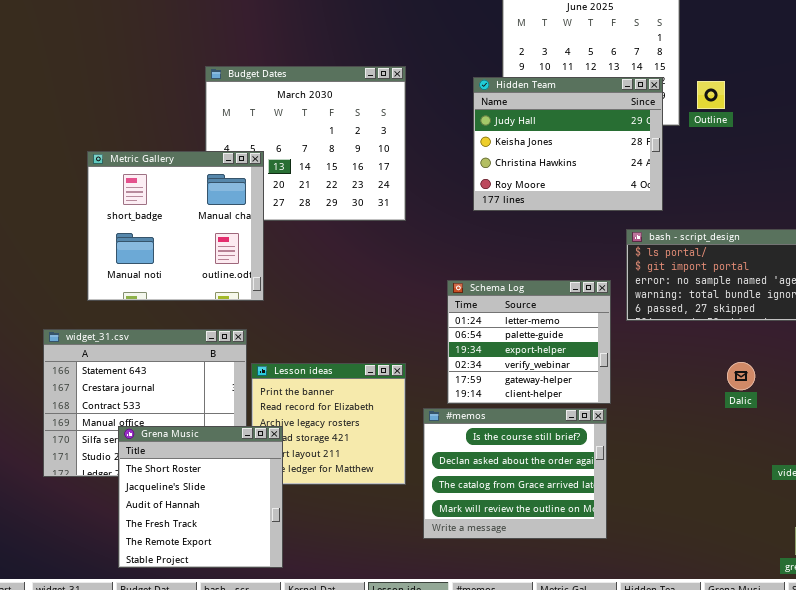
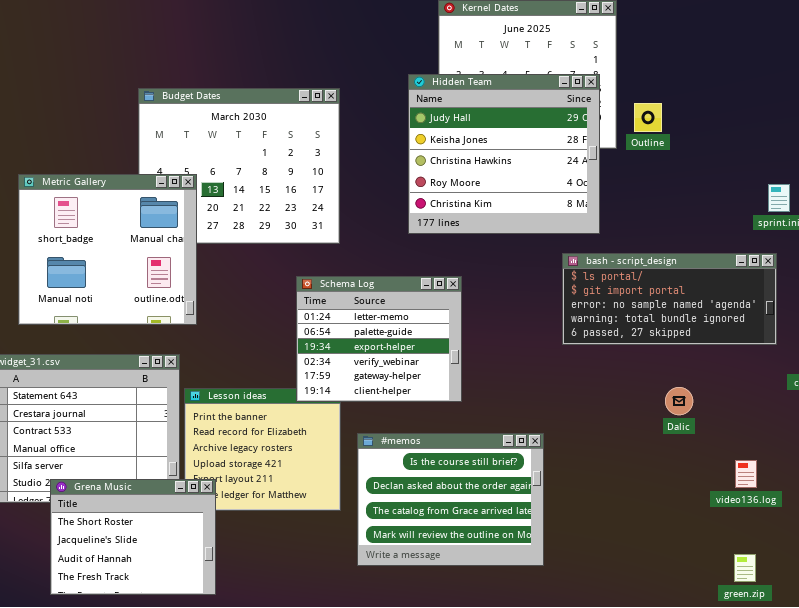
Hidden Team: [473,77,663,211] -> [408,74,600,234], resized
Schema Log: [447,280,611,404] -> [296,276,462,402], moved
Grena Music: [118,426,283,568] -> [50,479,216,595], resized

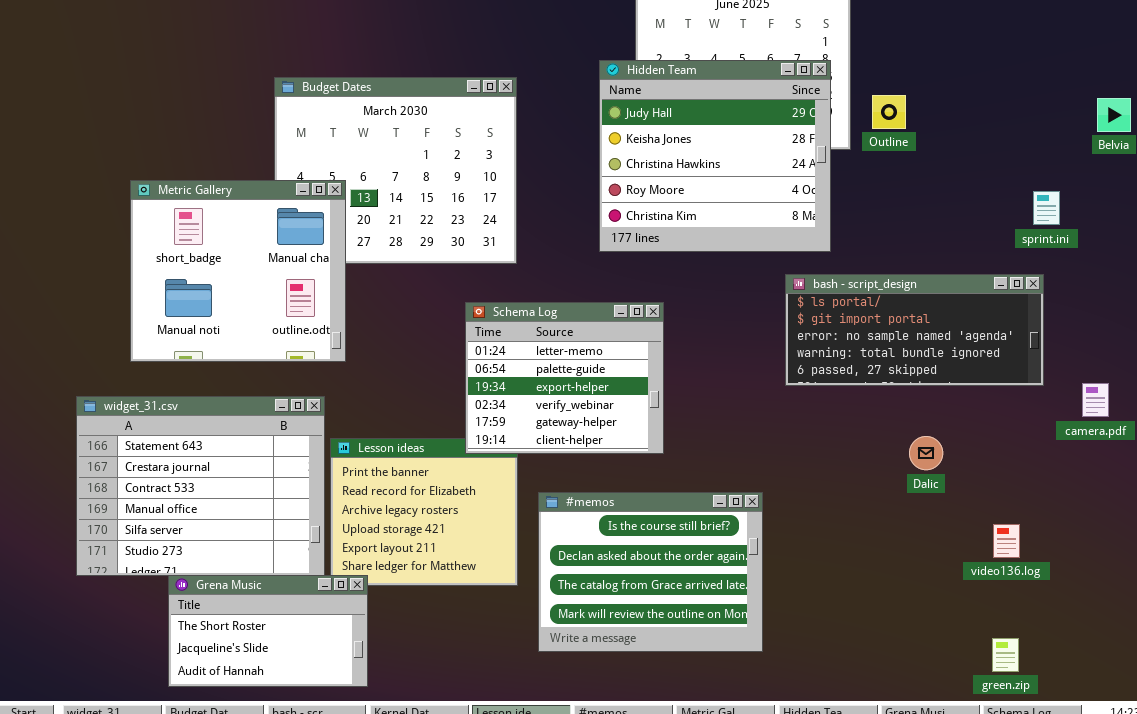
Grena Music: [50,479,216,595] -> [168,575,368,687], resized

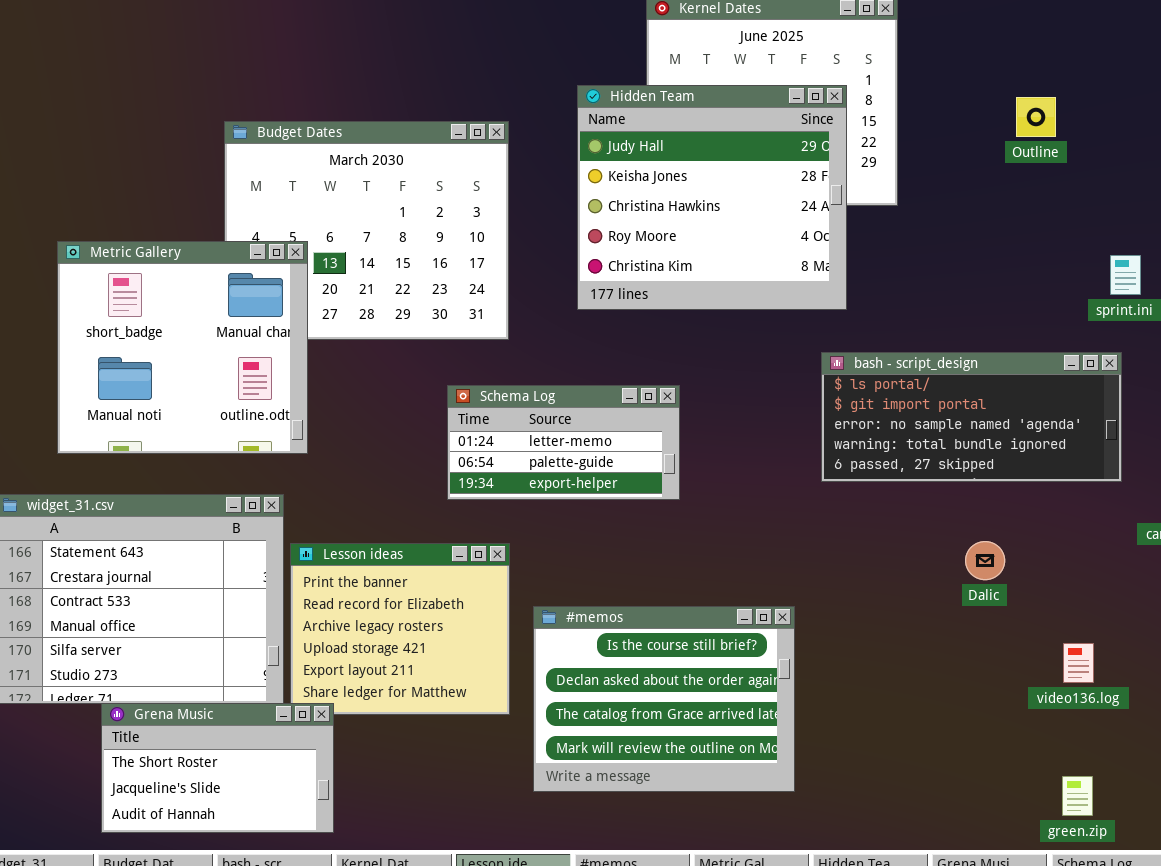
Hidden Team: [599,60,831,252] -> [577,85,847,310], moved
Outline: [872,95,906,129] -> [1016,97,1056,137], moved
Schema Log: [465,302,664,454] -> [447,385,680,500], resized

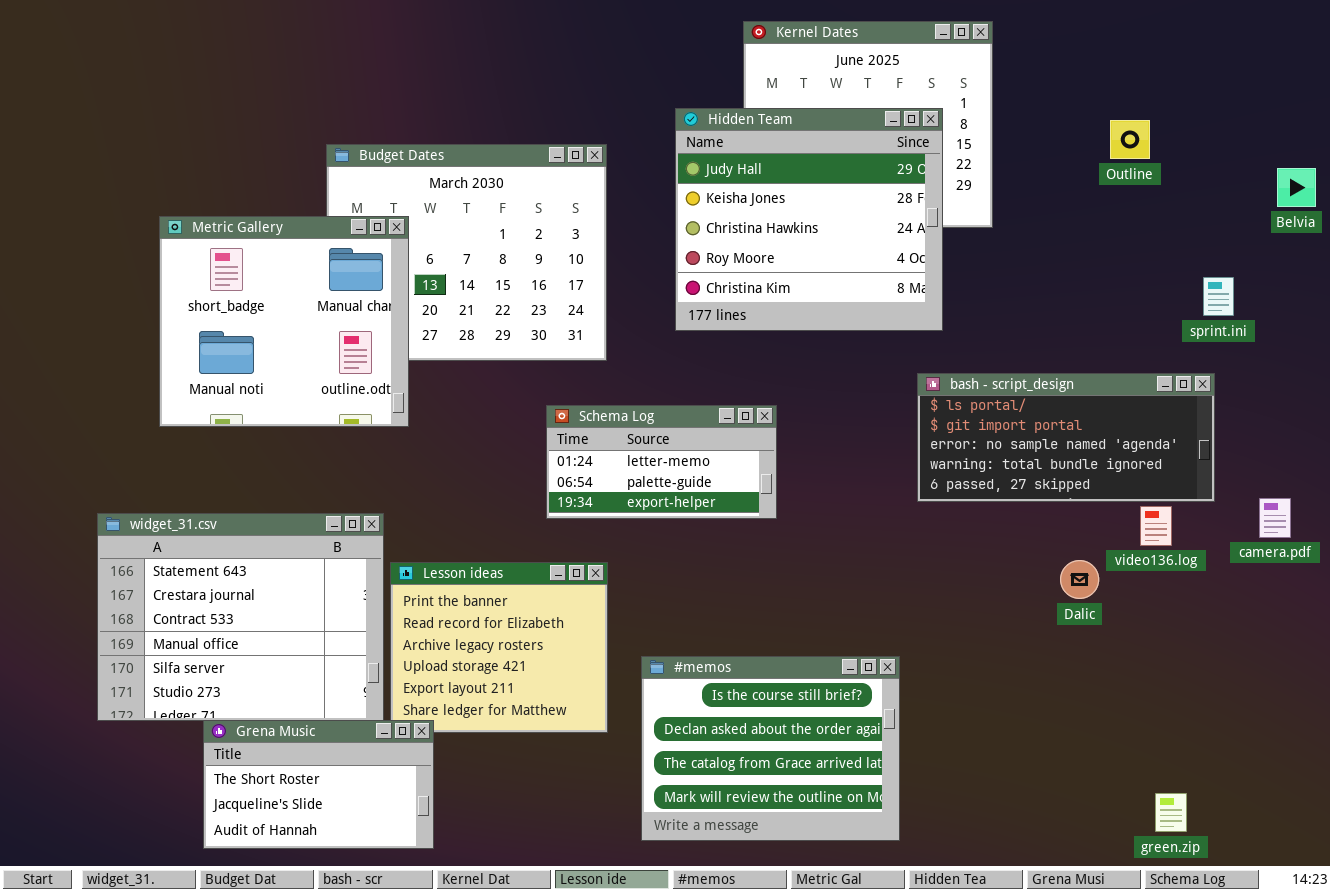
Metric Gallery: [57,241,308,454] -> [159,216,409,427], moved
#memos: [533,606,795,792] -> [641,656,900,841], moved
video136.log: [1063,643,1094,683] -> [1140,506,1172,546], moved

